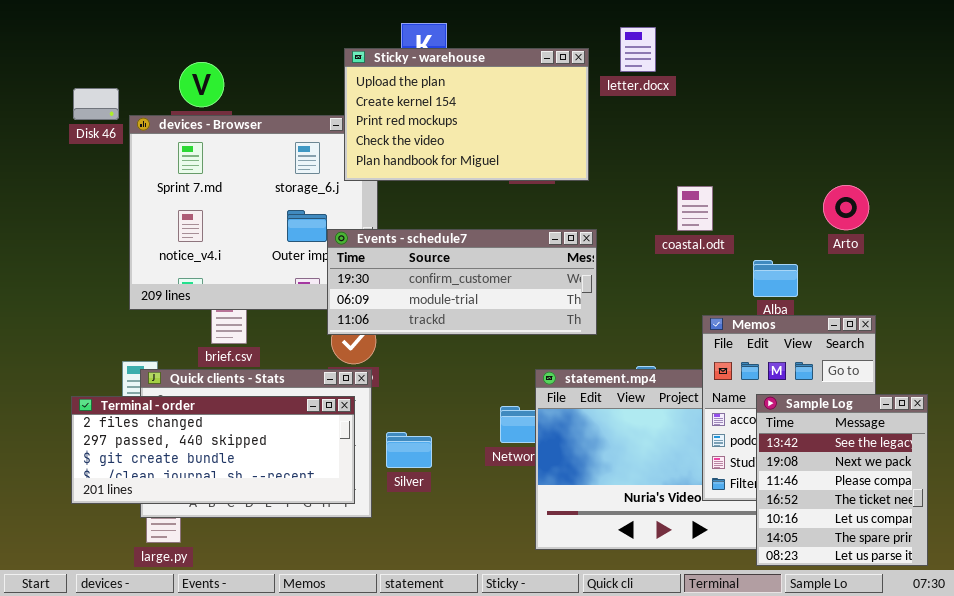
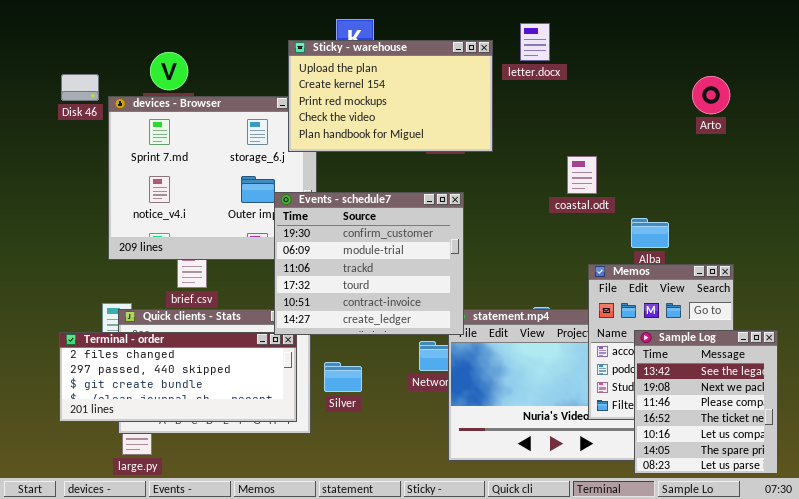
Arto: [823,185,869,230] -> [692,76,730,114], moved
Events - schedule7: [327,229,597,335] -> [274,192,464,335], resized

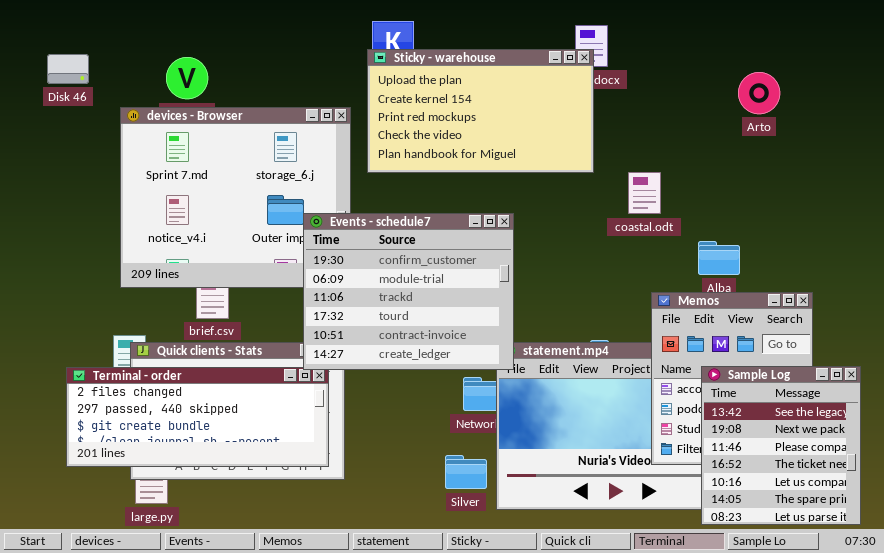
Sticky - warehouse: [288,40,493,152] -> [367,49,594,173], moved
Disk 46: [61,74,99,101] -> [47,54,89,84], moved
Arto: [692,76,730,114] -> [738,72,780,114], moved
Silver: [324,362,362,392] -> [445,455,487,489], moved

